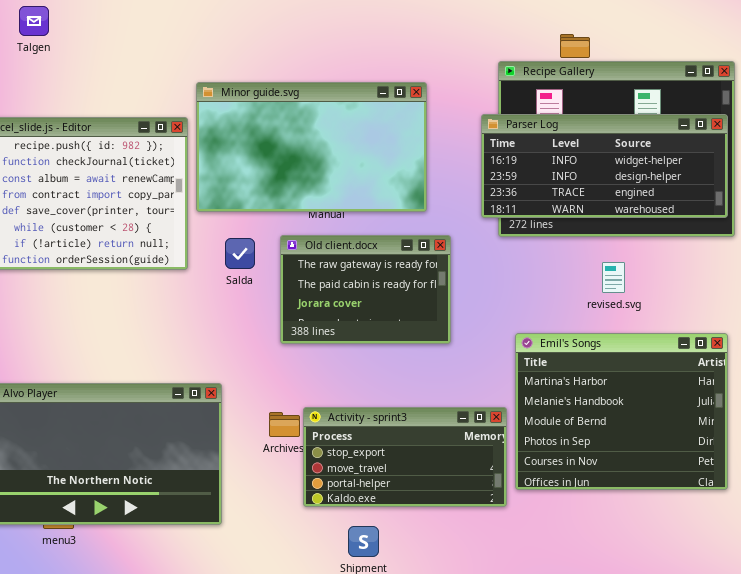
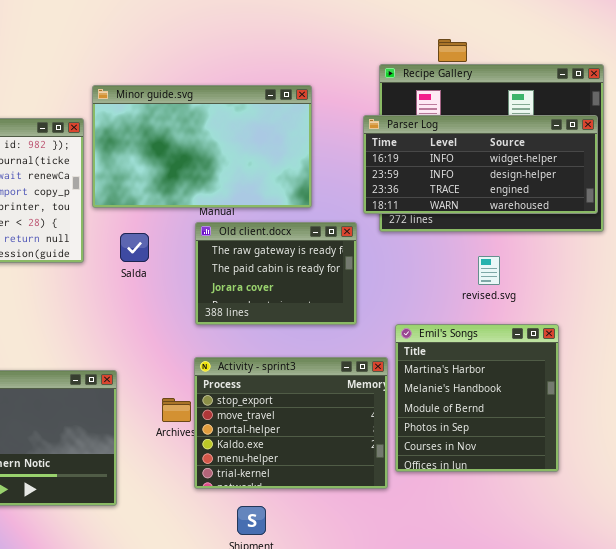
Old client.docx: [280,235,451,344] -> [195,222,357,325], moved
Emil's Songs: [515,333,728,490] -> [395,324,559,472], resized
Activity - sprint3: [303,407,507,507] -> [194,357,388,489], resized

